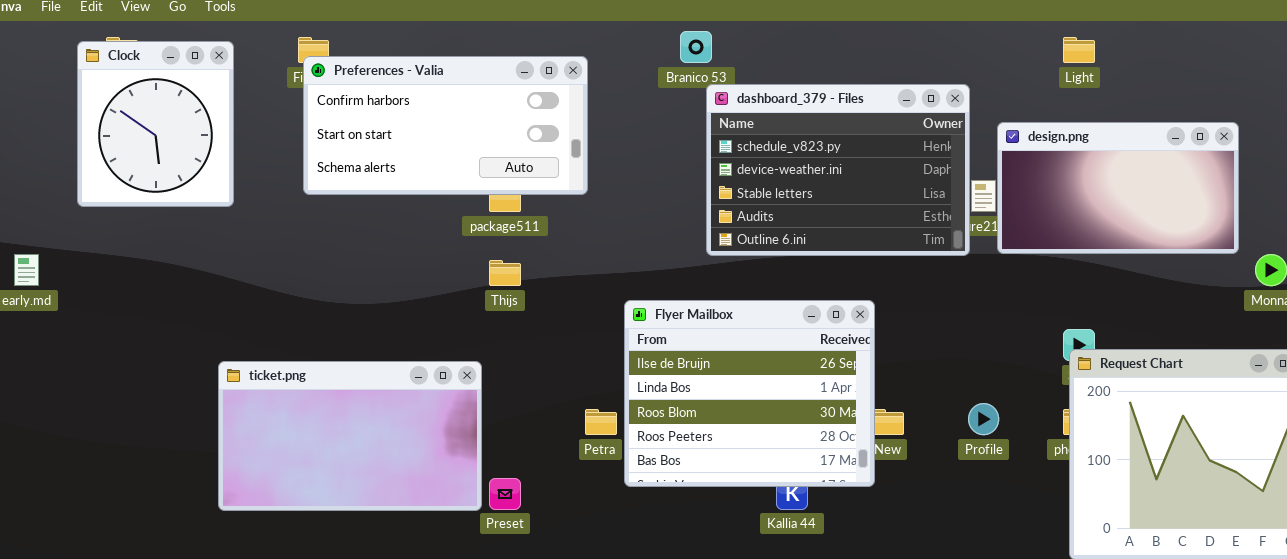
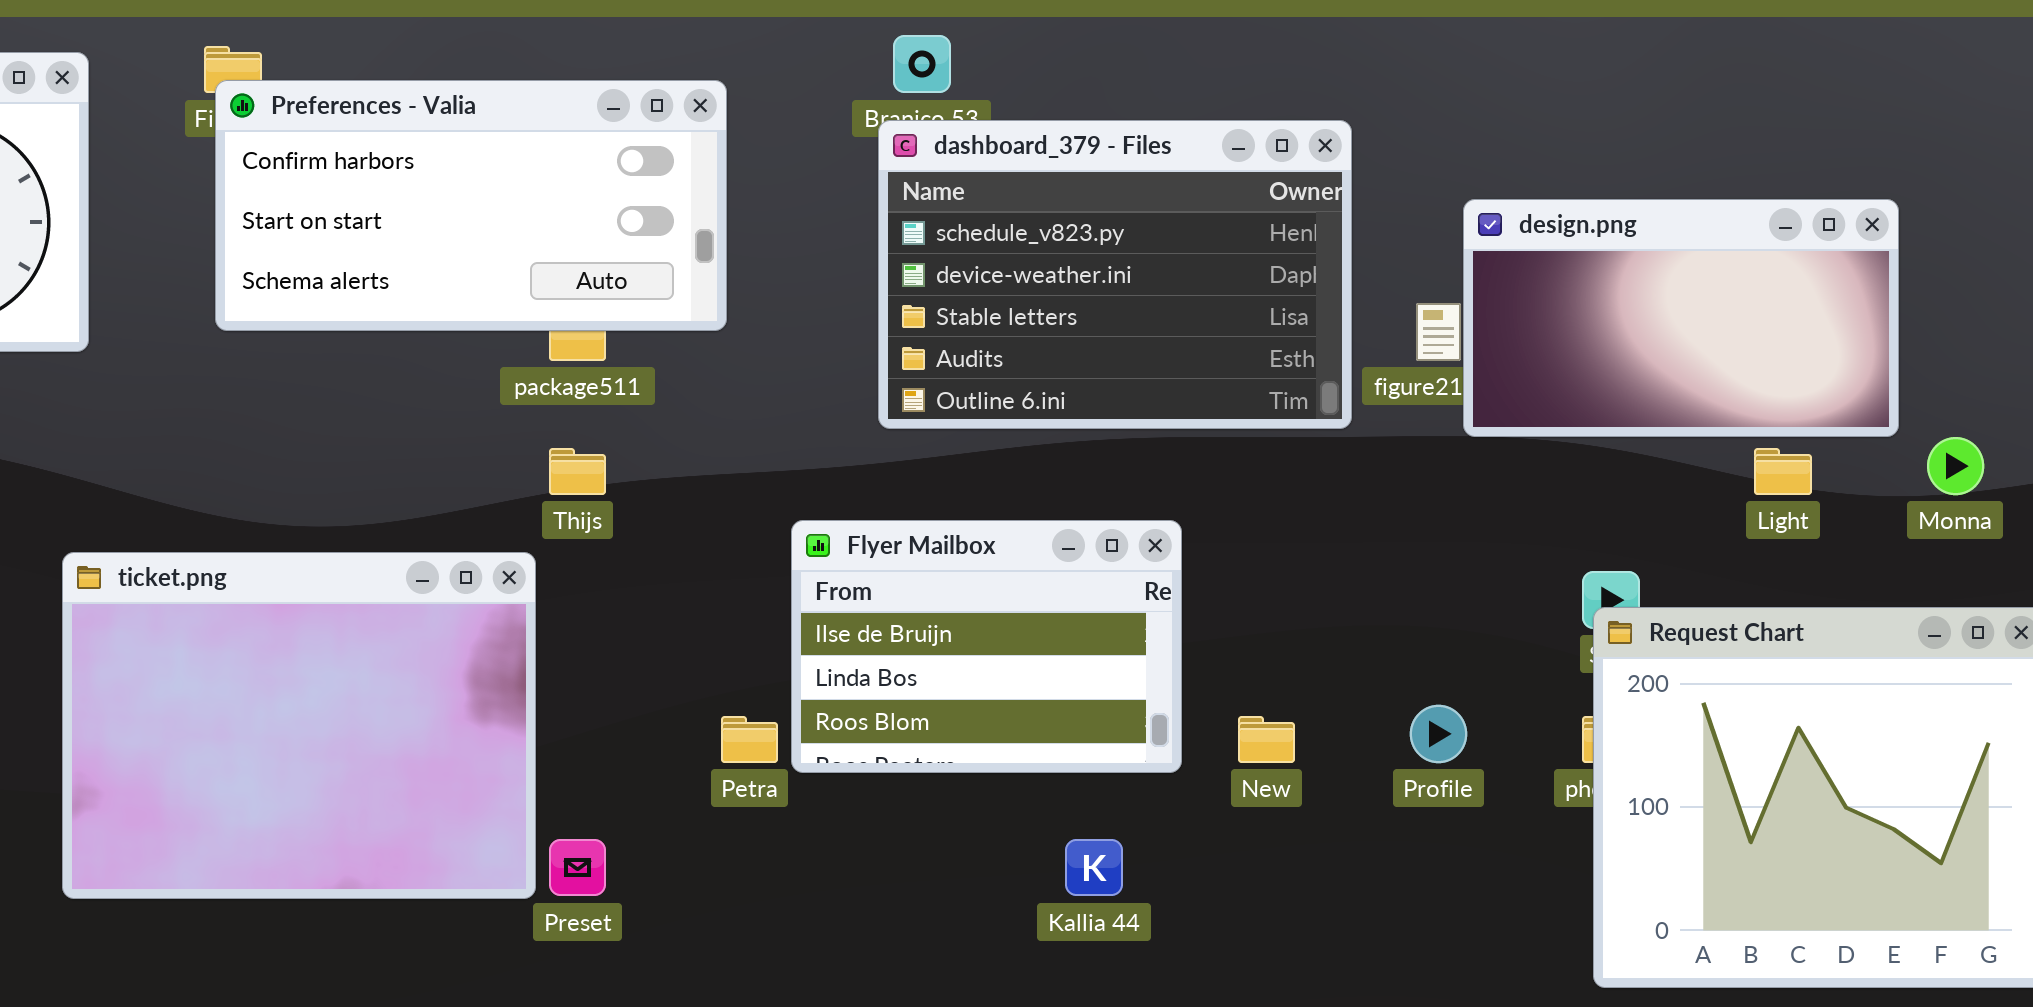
Light: [1063,37,1095,63] -> [1754,448,1812,495], moved
dashboard_379 - Files: [706,84,970,256] -> [878,120,1352,429], moved
Flyer Mailbox: [624,300,875,487] -> [791,520,1182,773], resized
ticket.png: [218,361,482,511] -> [62,552,536,899], resized

